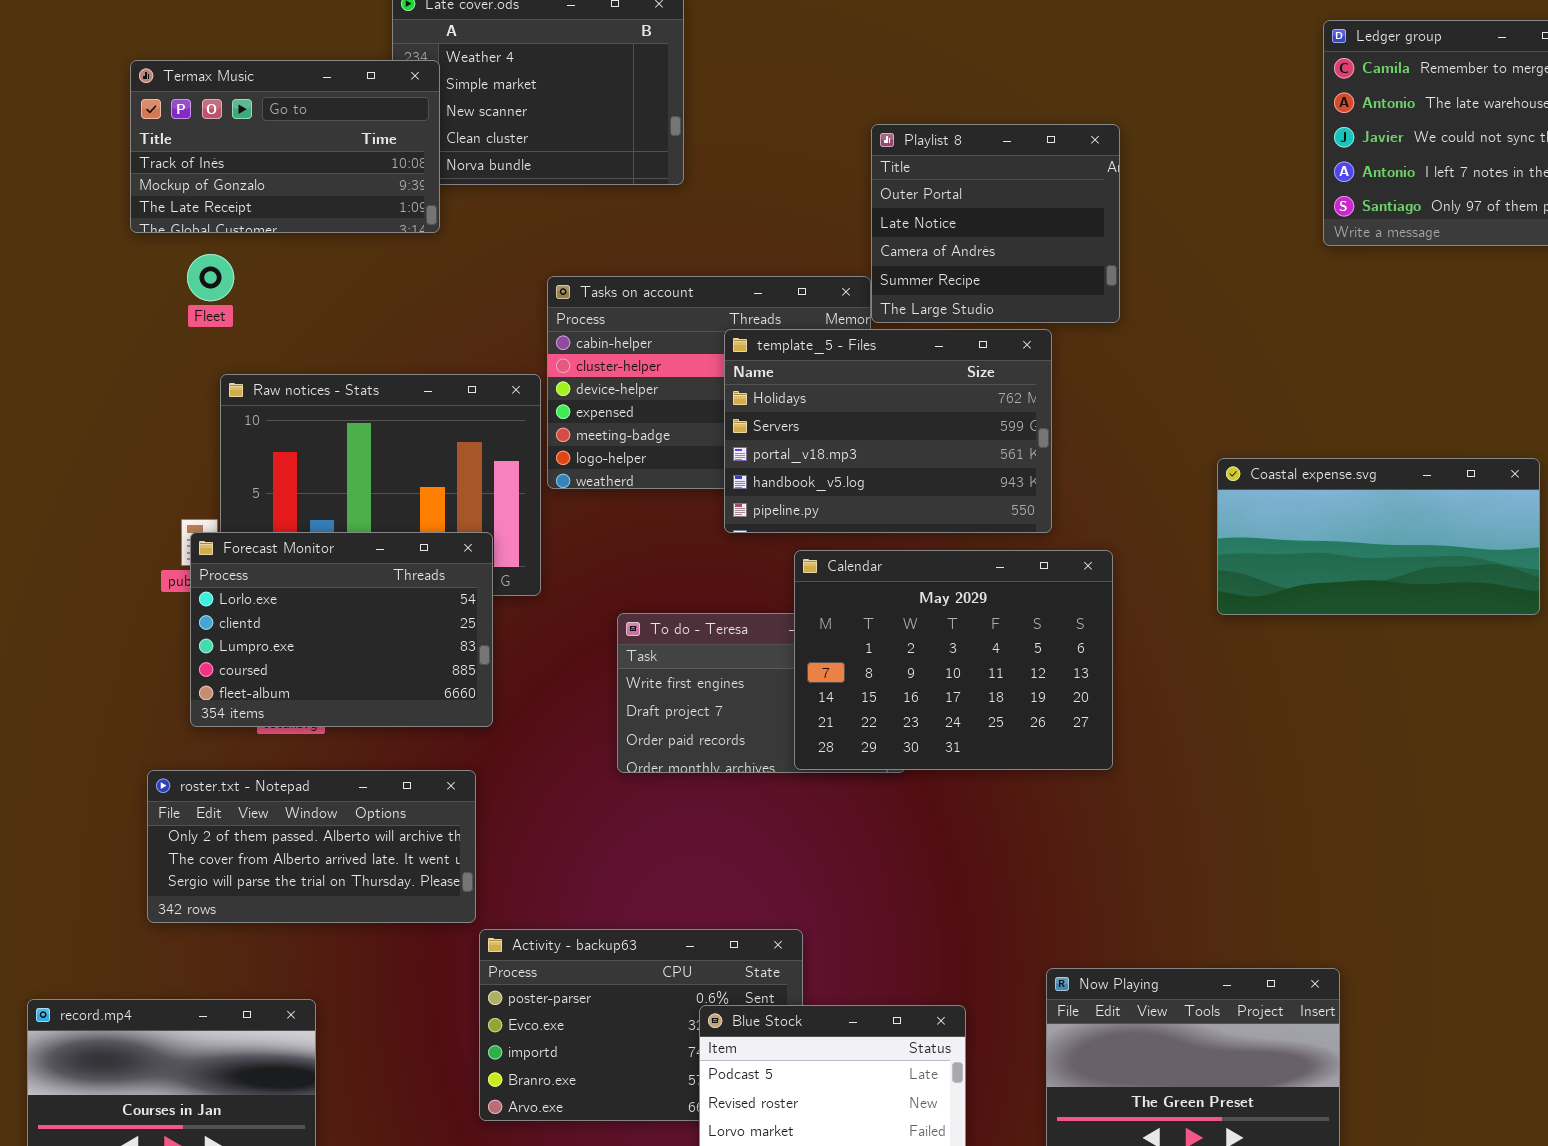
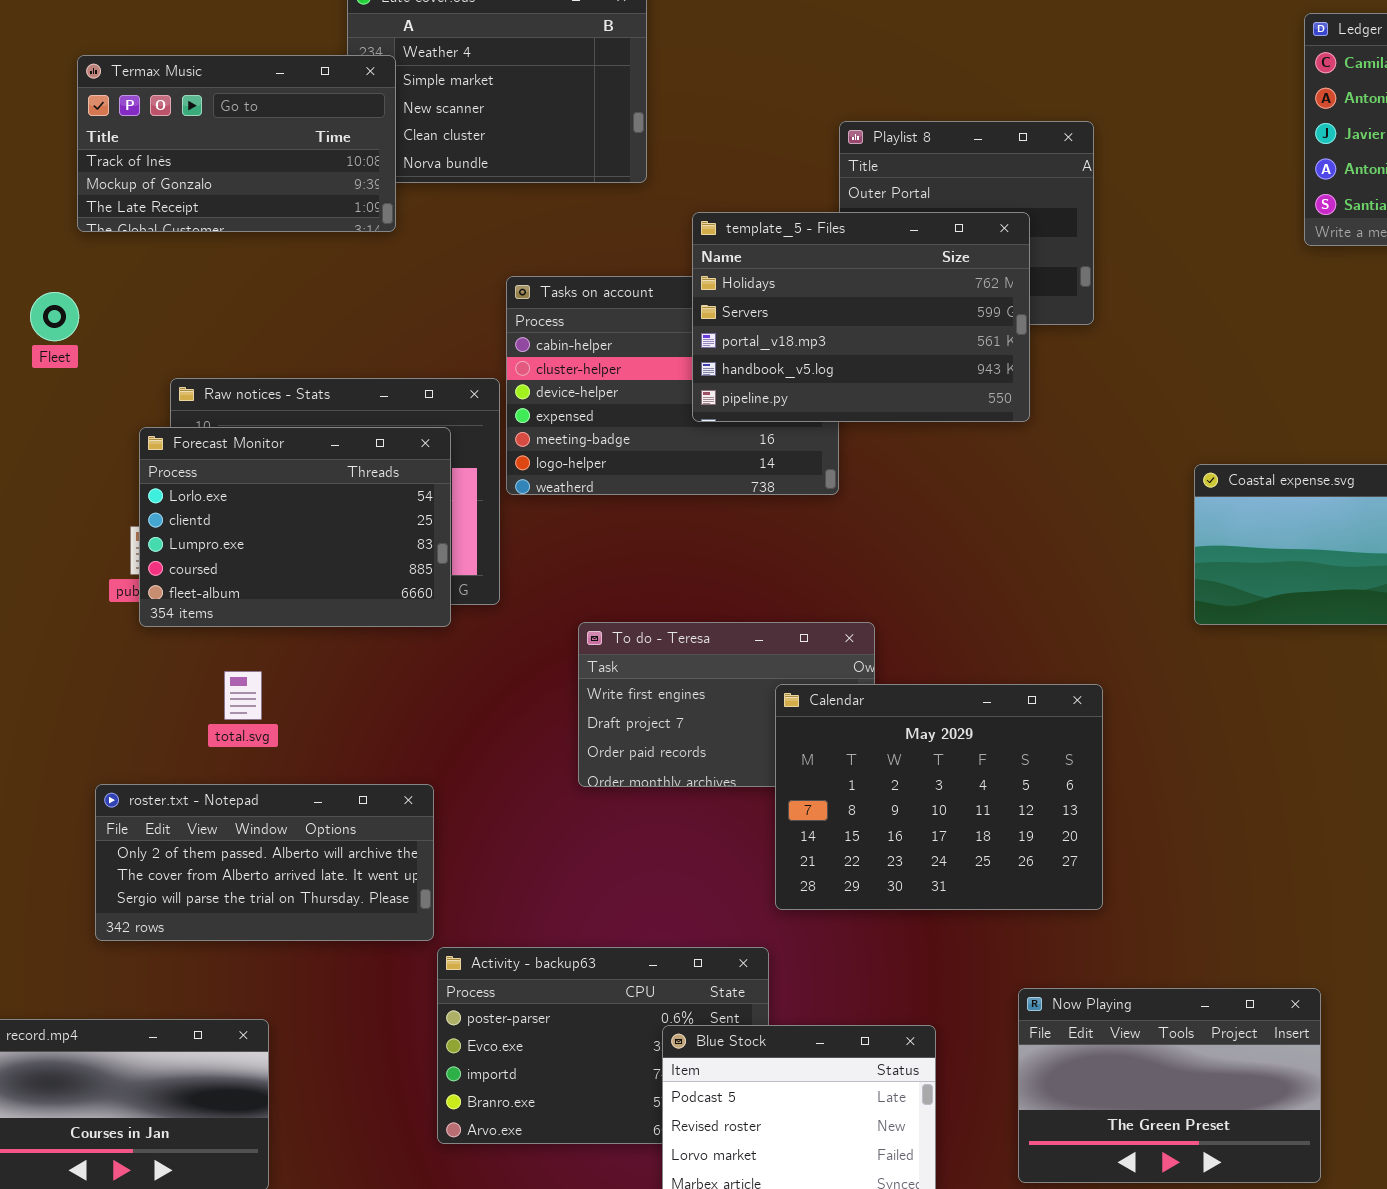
Fleet: [187,254,234,301] -> [30,292,79,341], moved
template_5 - Files: [724,329,1052,533] -> [692,212,1030,422], moved
Forecast Monitor: [190,532,493,727] -> [139,427,451,627], moved
Calendar: [794,550,1113,770] -> [775,684,1103,910], moved

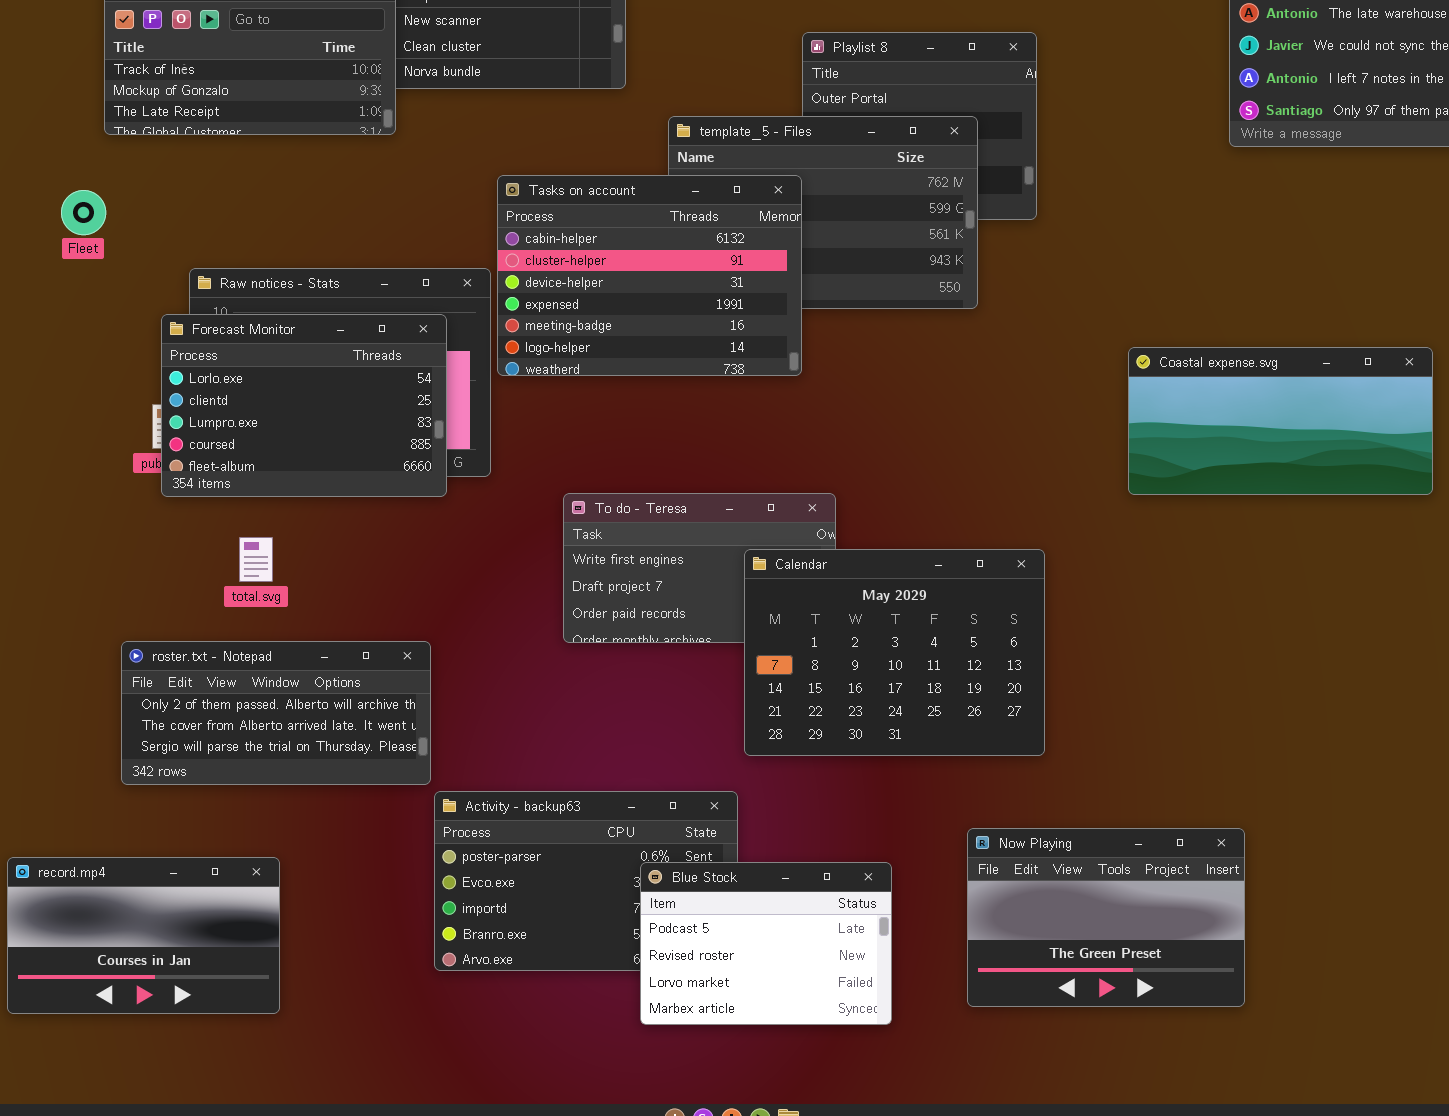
Tasks on account: [506,276,839,495] -> [497,175,802,376], raised

